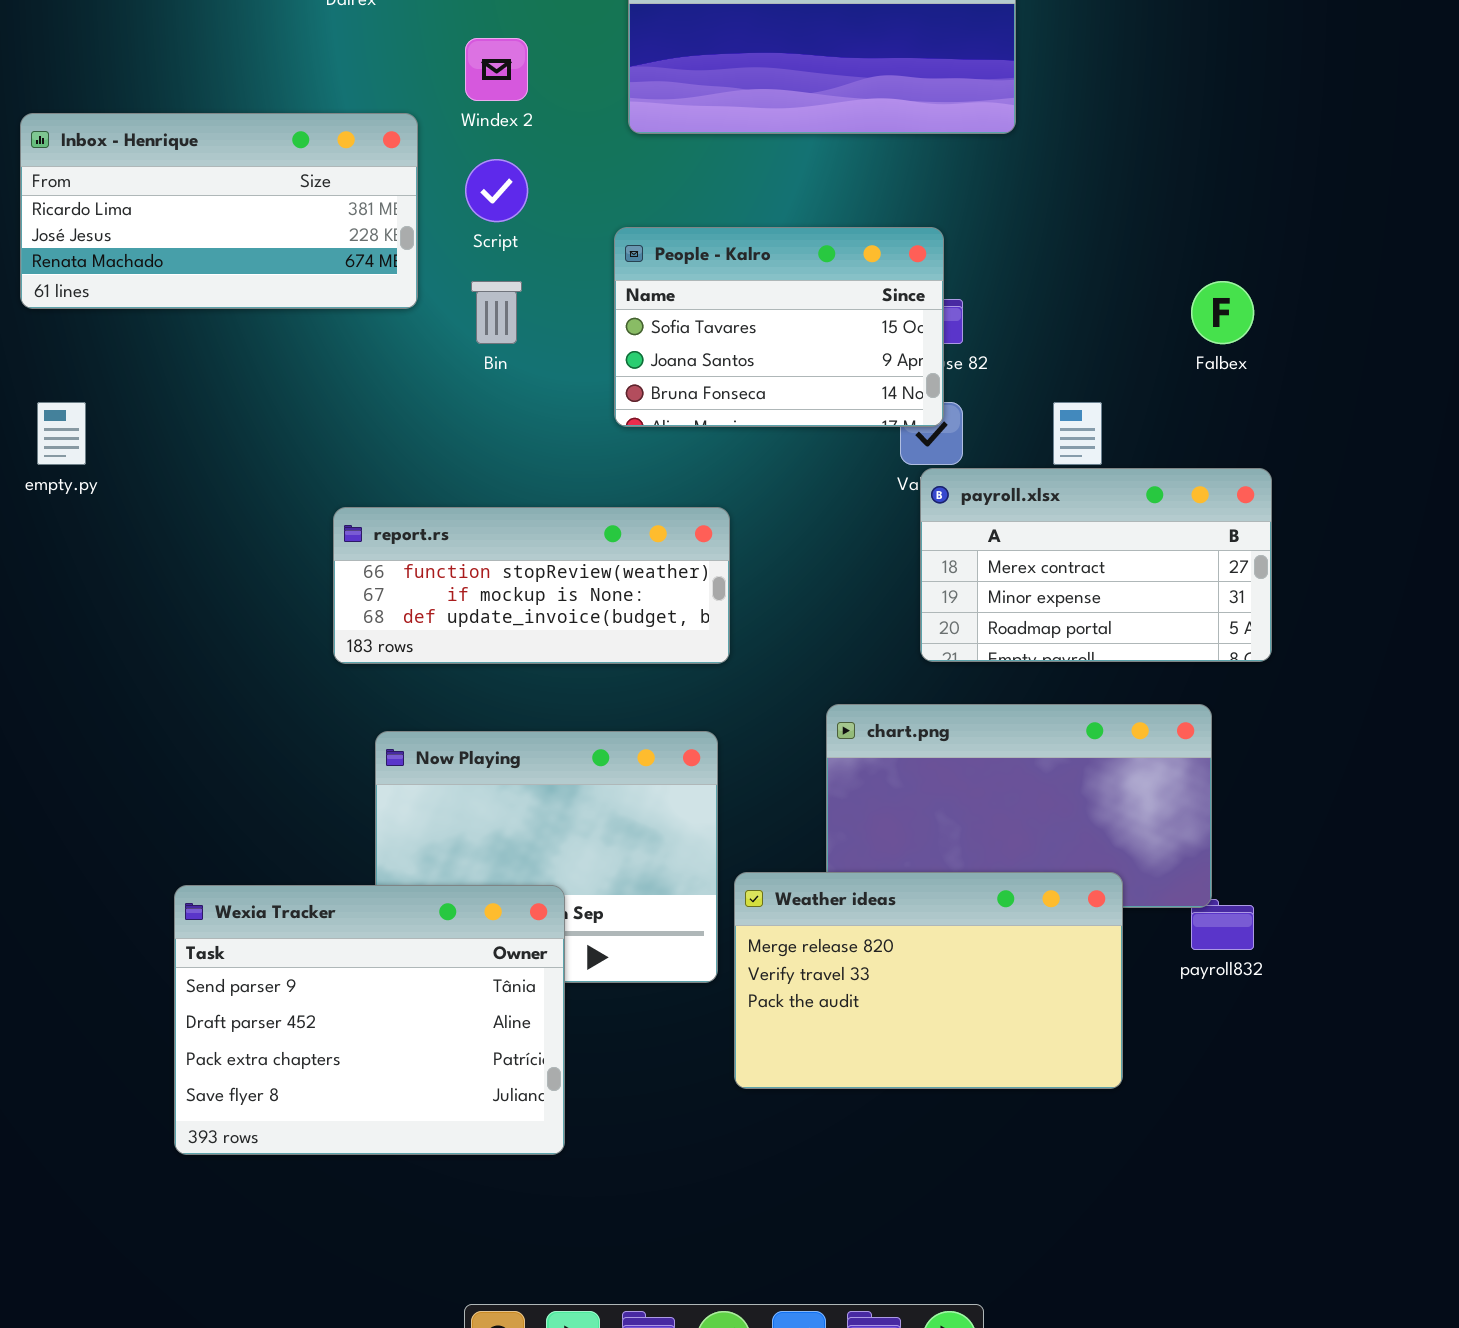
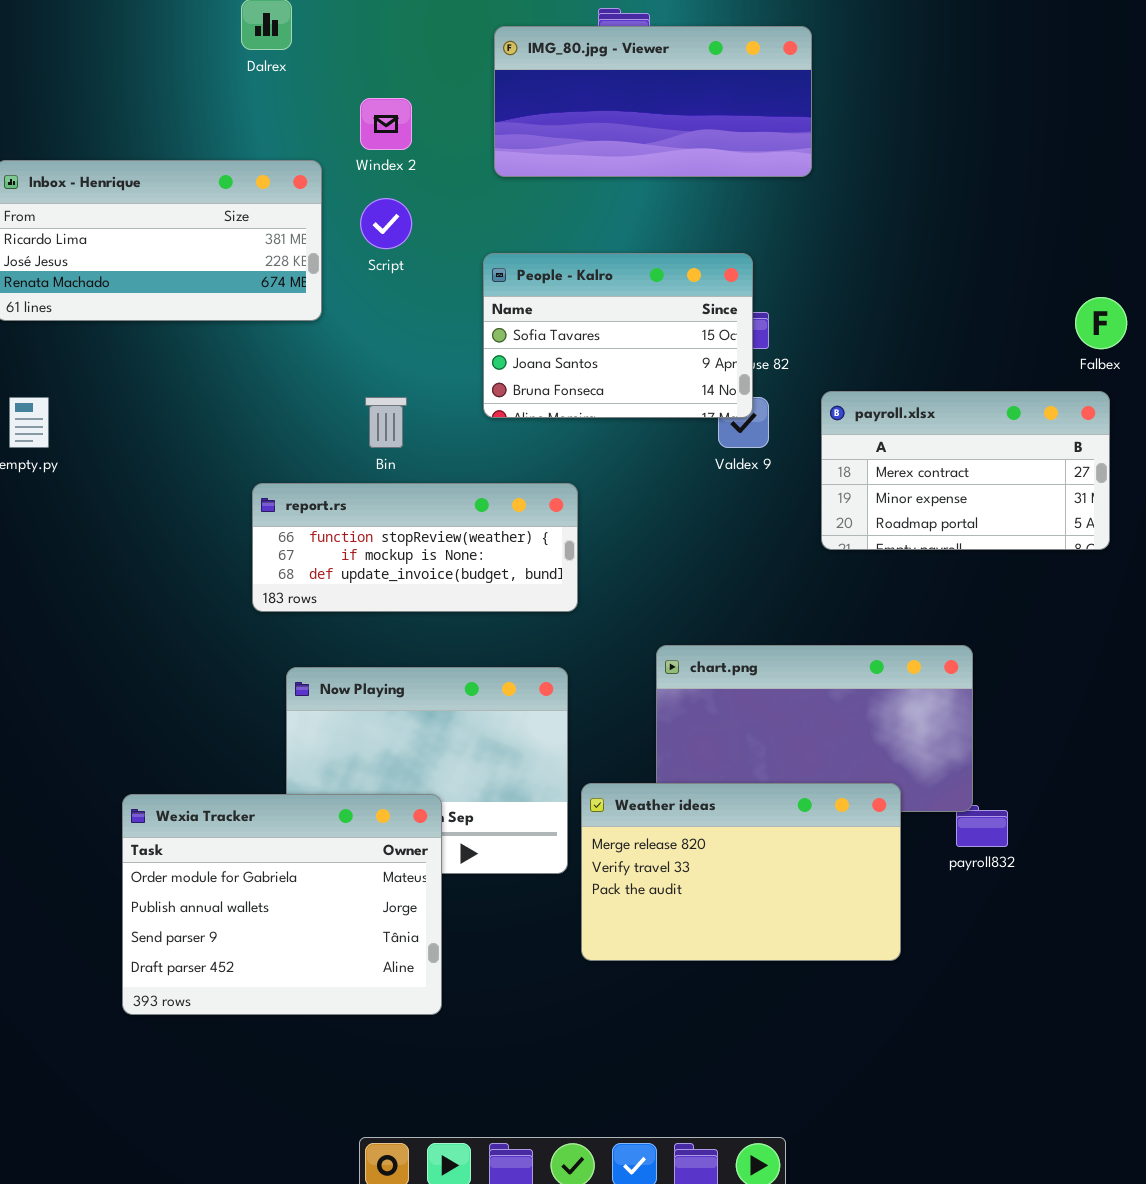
Bin: [471,281,522,344] -> [365,397,407,448], moved
Falbex: [1191,281,1254,344] -> [1075,297,1127,349], moved
payroll.xlsx: [920,468,1272,662] -> [821,391,1110,550], moved
Wexia Tracker: [174,885,565,1155] -> [122,794,442,1015], scrolled up 2 rows

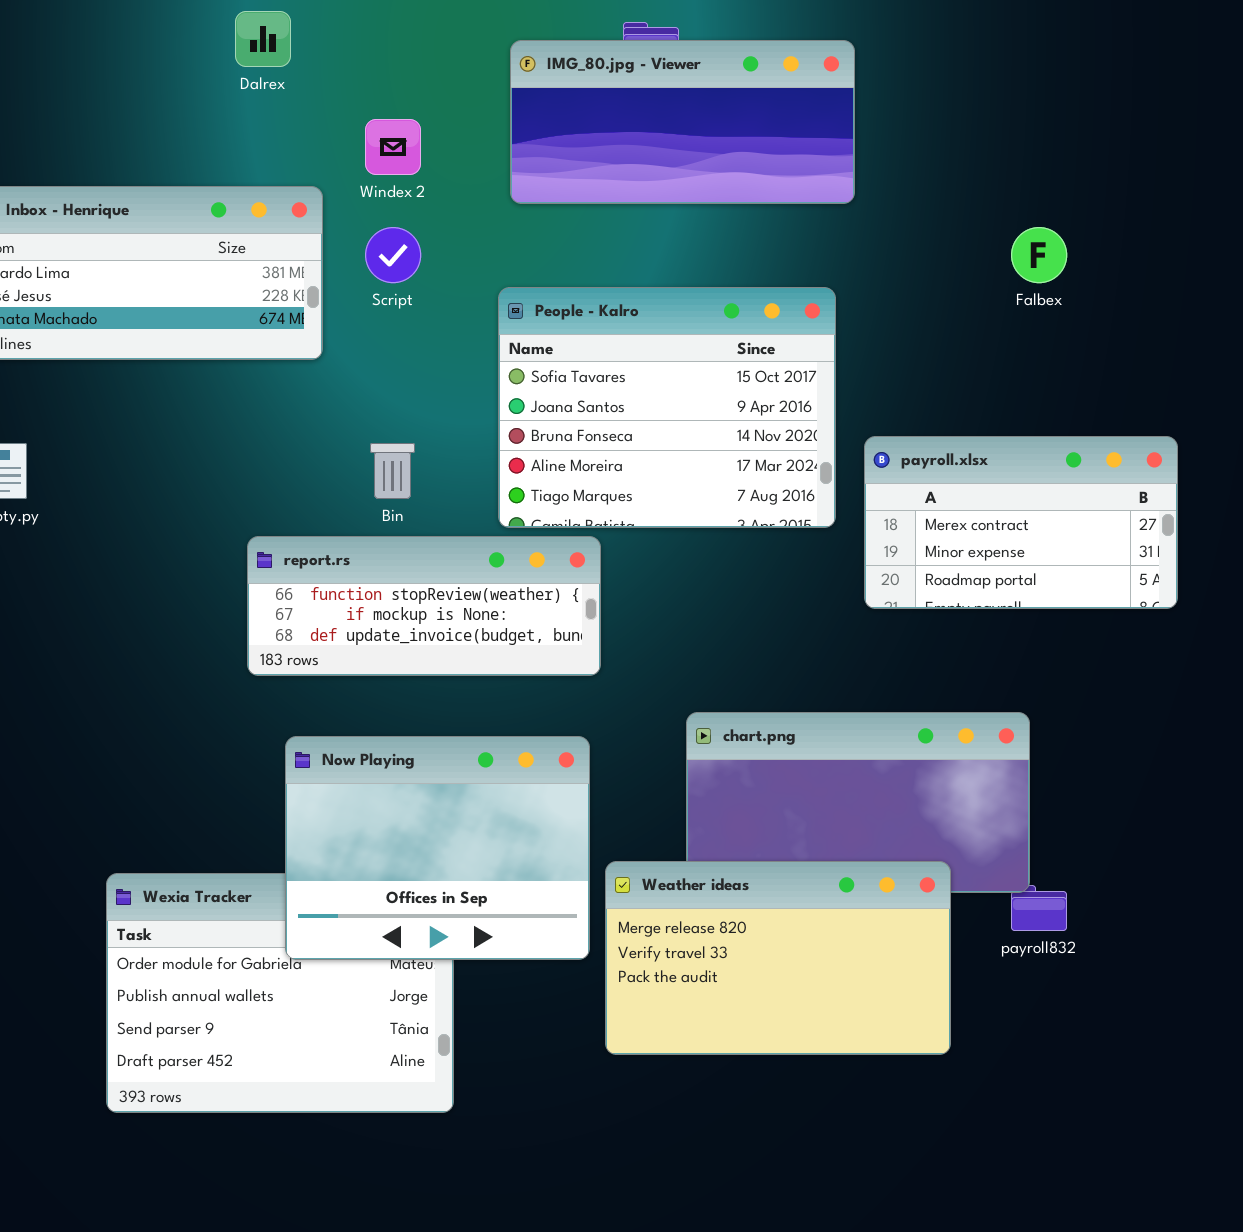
People - Kalro: [483,253,753,418] -> [498,287,836,528], resized
Falbex: [1075,297,1127,349] -> [1011,227,1067,283], moved
Now Playing: [286,667,568,874] -> [285,736,590,960], raised

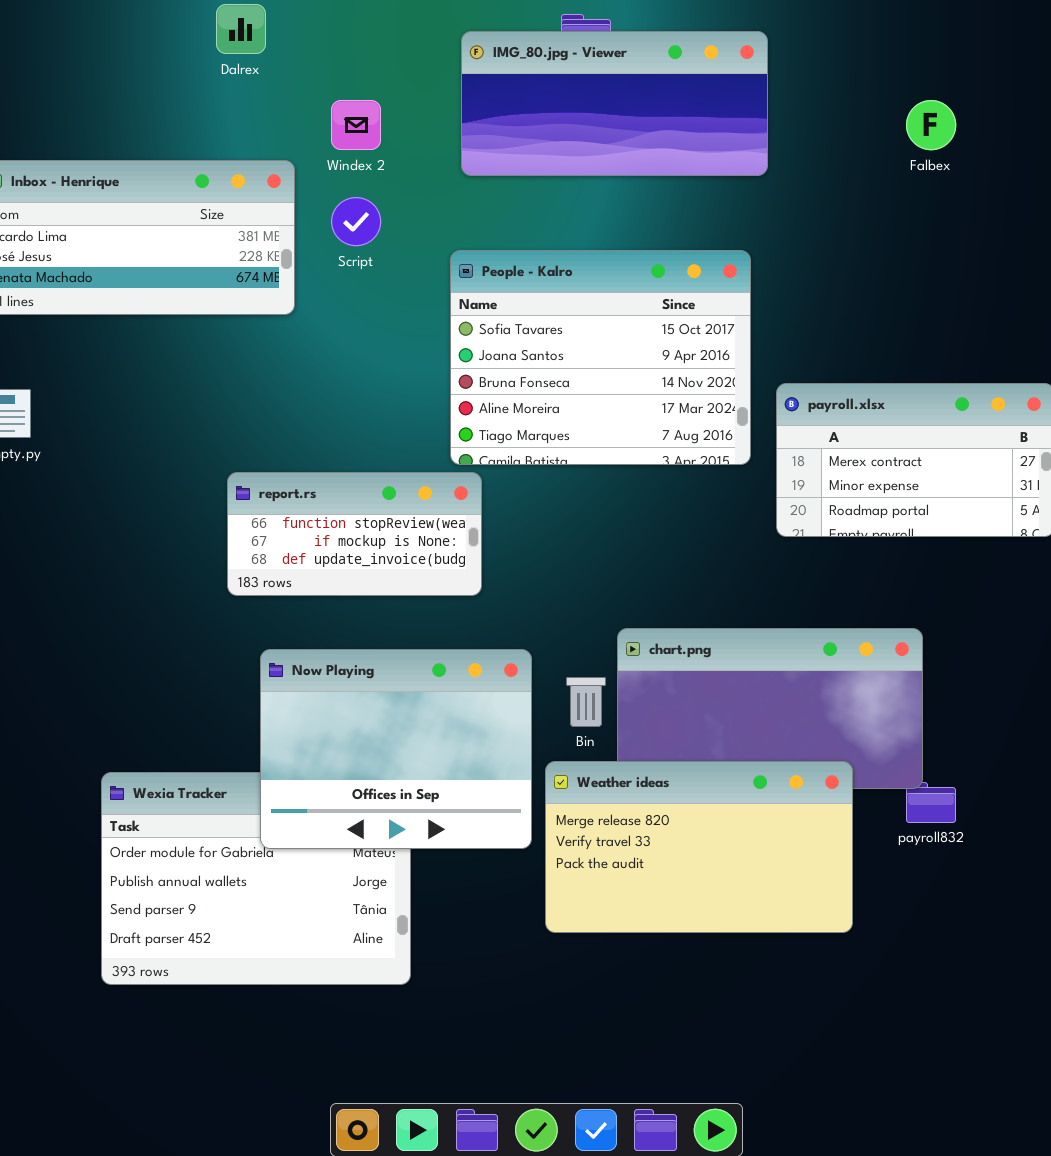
Falbex: [1011,227,1067,283] -> [906,100,956,150], moved
Bin: [370,443,415,499] -> [566,677,606,727], moved
report.rs: [247,536,601,676] -> [227,472,482,596], resized

